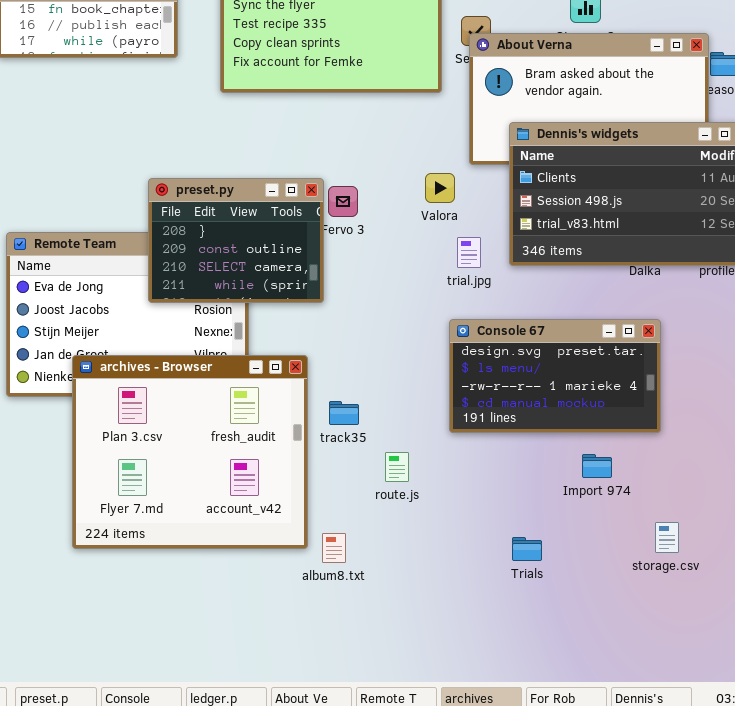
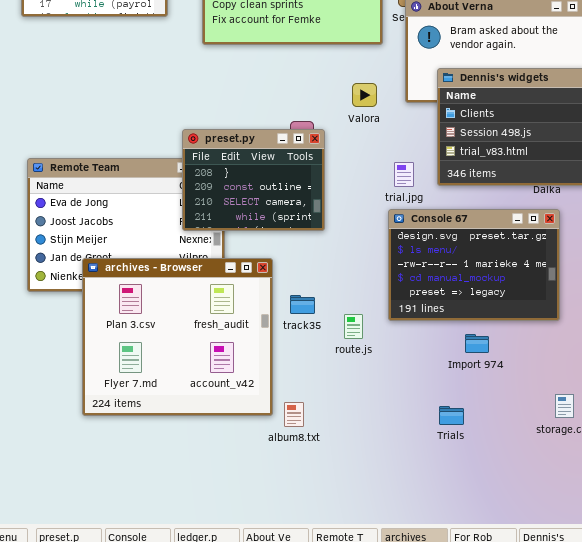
Valora: [425,173,455,203] -> [352,83,377,107], moved
preset.py: [148,178,324,303] -> [182,129,325,231], moved
Console 67: [449,319,661,433] -> [388,209,560,321], resized
route.js: [385,452,409,482] -> [344,314,363,339], moved
Import 974: [582,454,612,478] -> [465,334,489,353], moved

